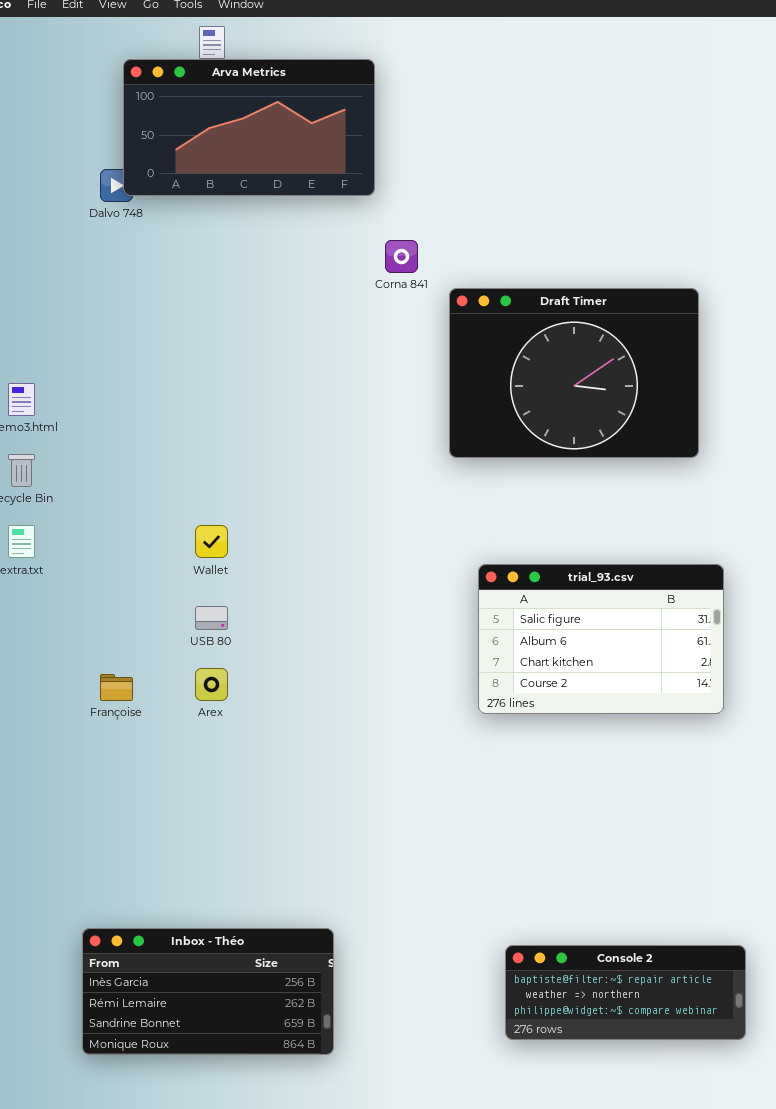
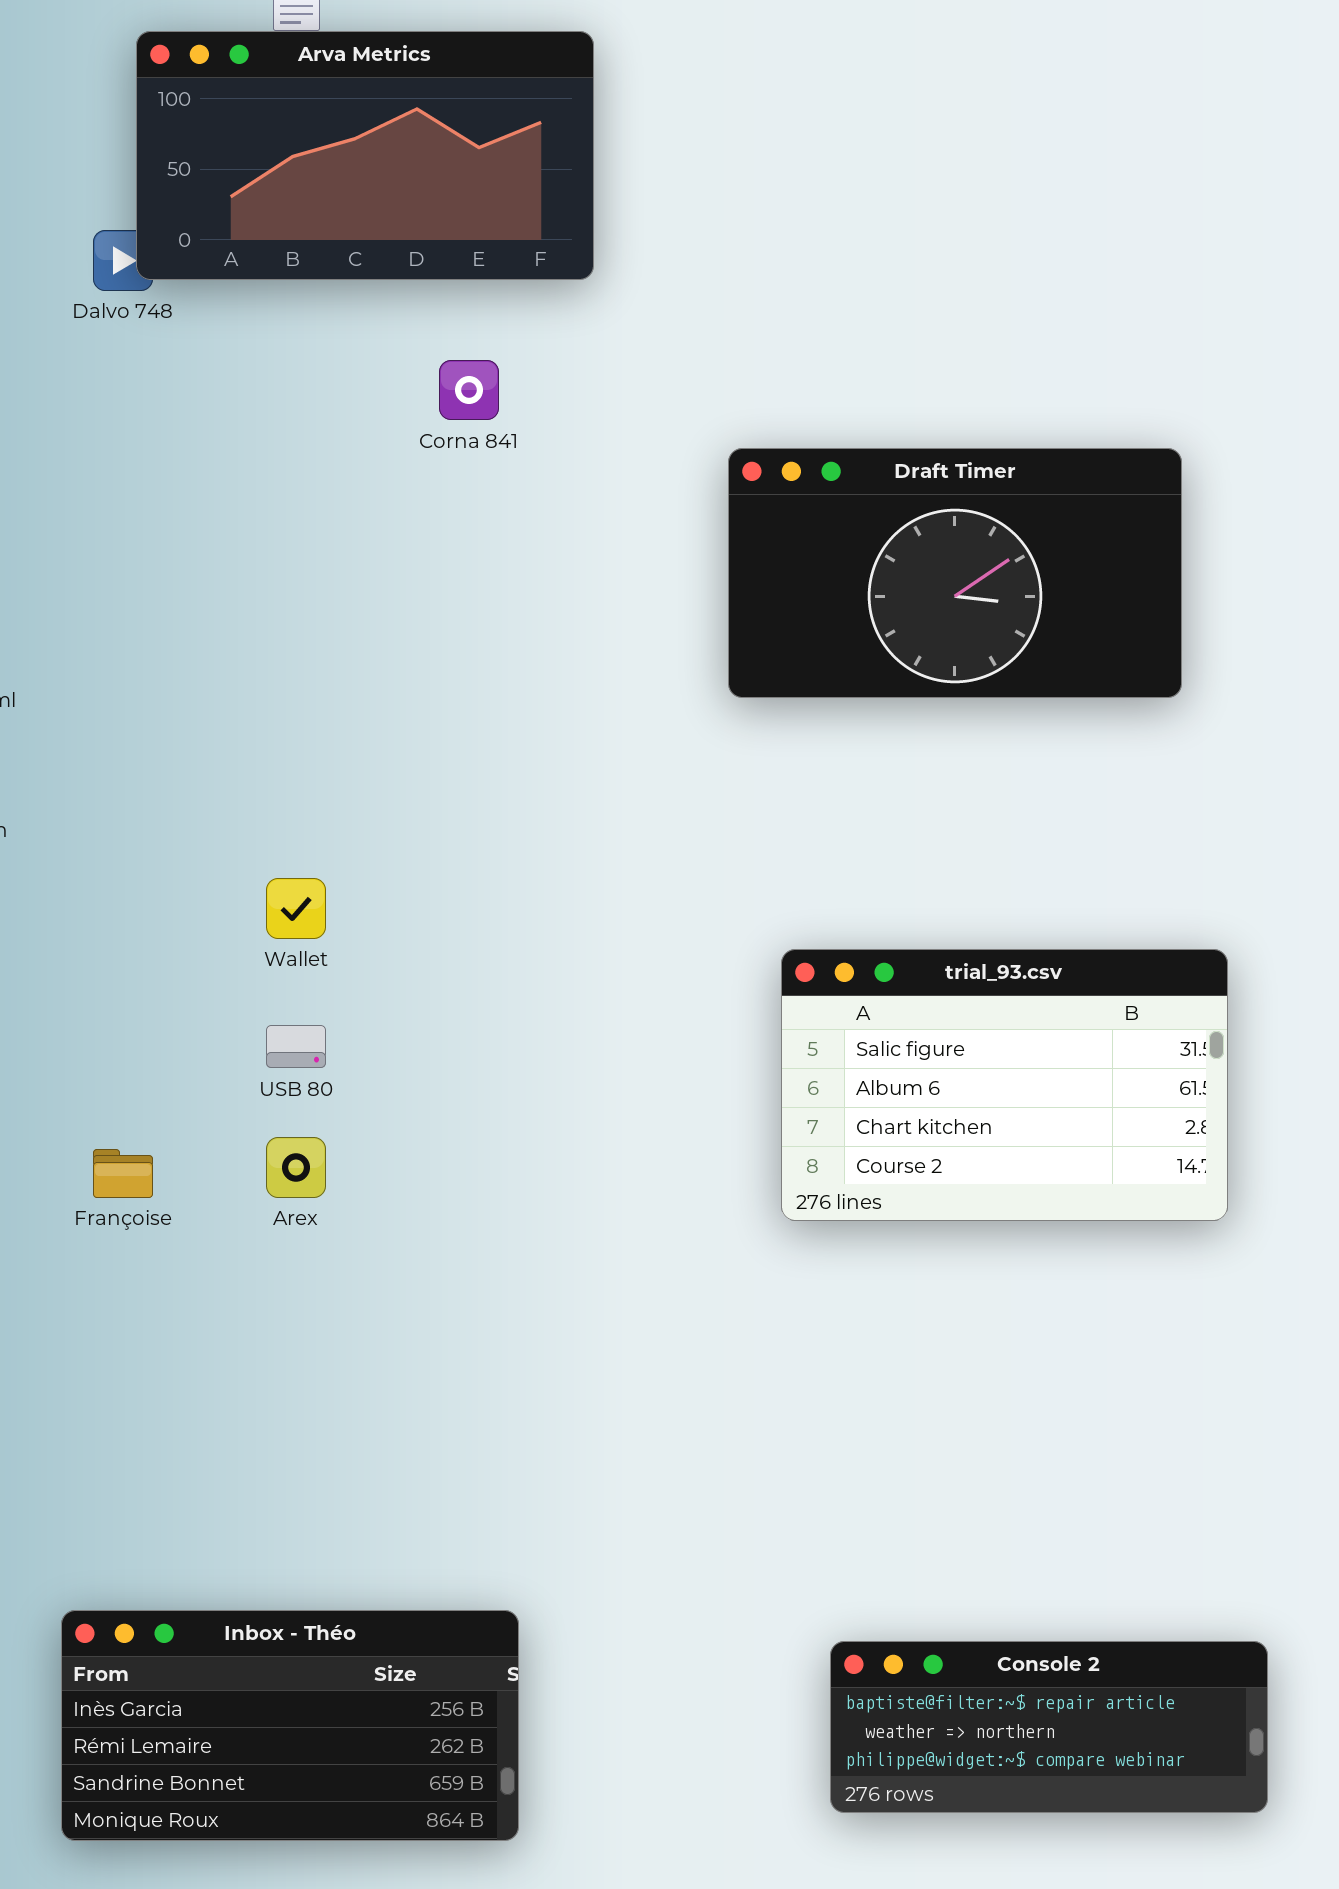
Corna 841: [385,240,418,273] -> [439,360,499,420], moved
Draft Timer: [449,288,699,458] -> [728,448,1182,698], resized

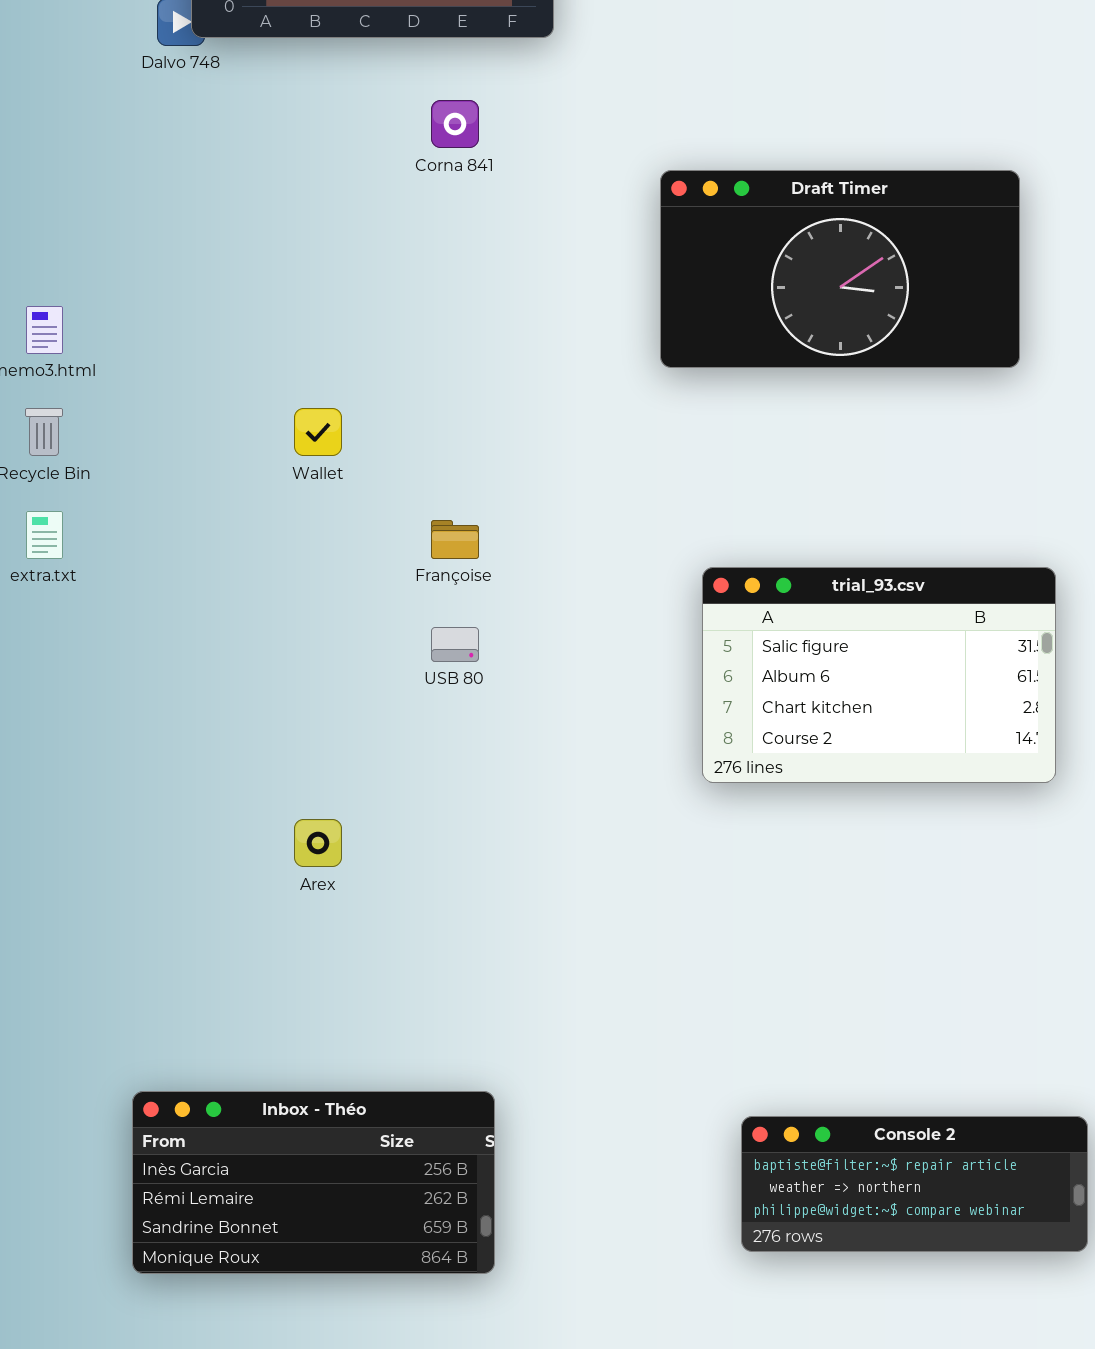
Wallet: [266,878,326,939] -> [294,408,342,456], moved
USB 80: [266,1025,326,1068] -> [431,627,479,662], moved
Arex: [266,1137,326,1198] -> [294,819,342,867], moved
Françoise: [93,1149,153,1198] -> [431,520,479,559], moved

